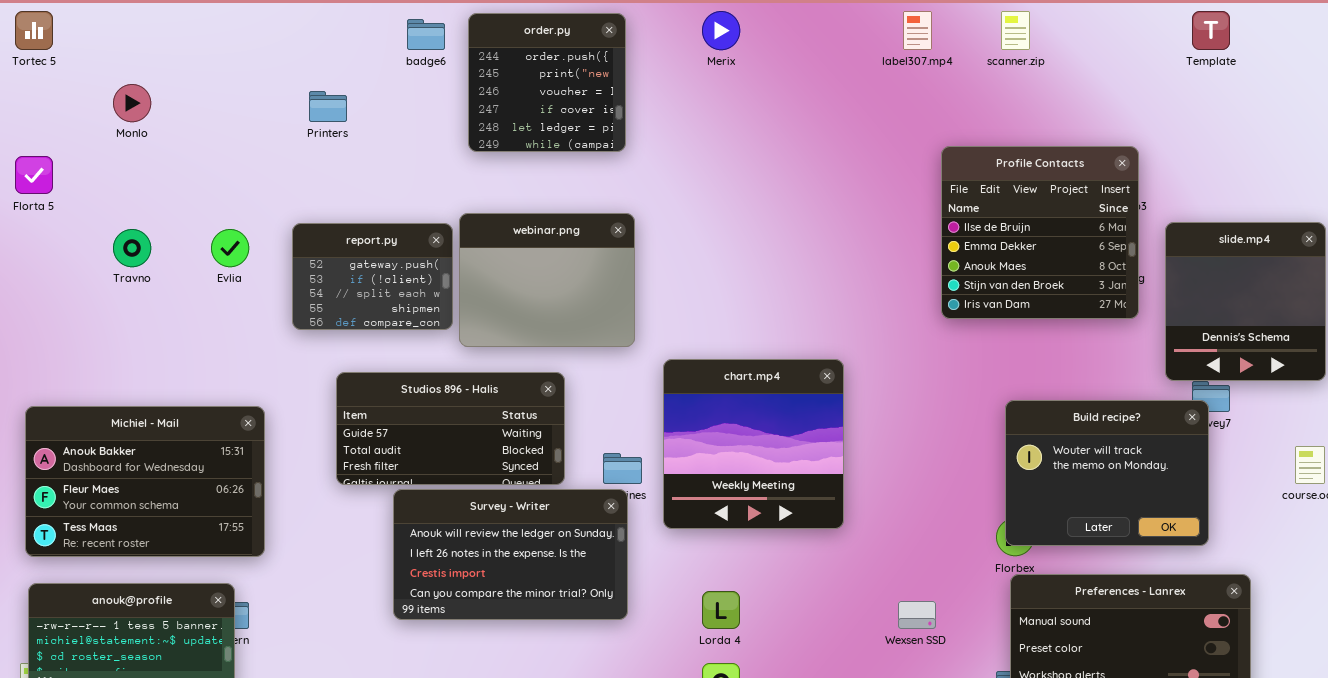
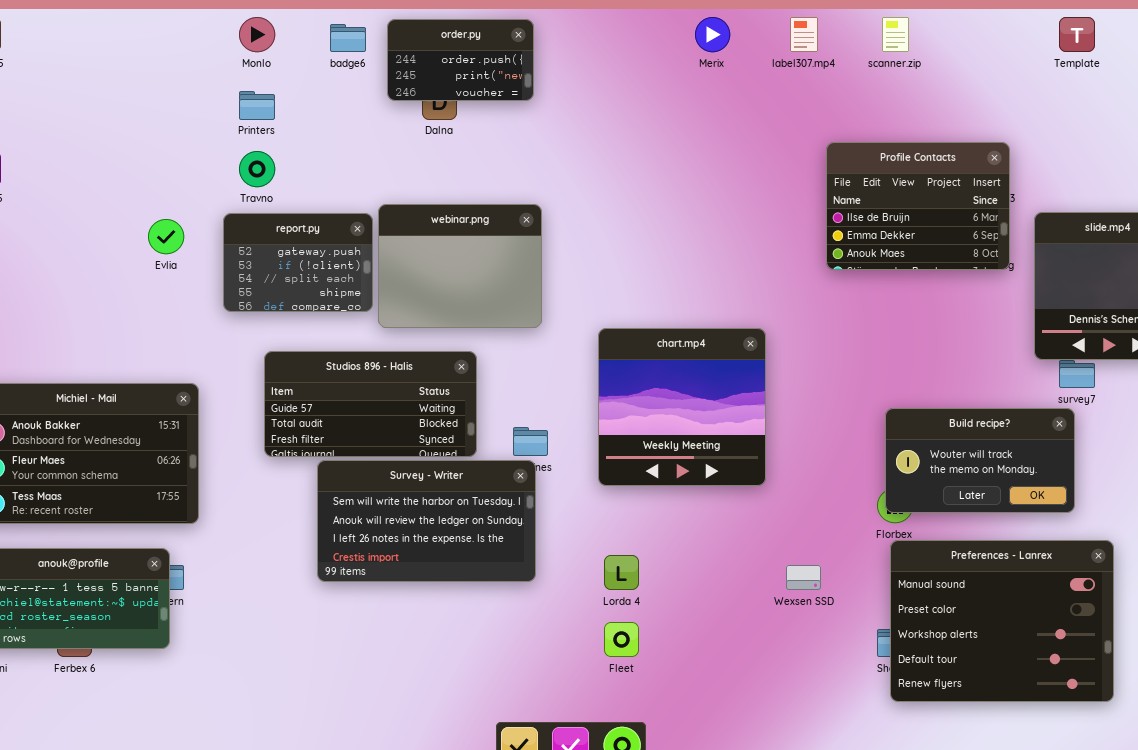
Merix: [702,11,740,50] -> [695,17,730,52], moved
order.py: [468,13,626,152] -> [387,19,534,101], resized
Monlo: [113,84,151,122] -> [239,17,275,52], moved
Profile Contacts: [941,146,1139,319] -> [826,142,1010,270], resized
Travno: [113,229,151,267] -> [239,151,275,187], moved
chart.mp4: [663,359,844,529] -> [598,328,766,486], moved
Build recipe?: [1005,400,1209,546] -> [885,408,1075,513], resized
Survey - Writer: [393,489,628,620] -> [317,460,536,582], scrolled up 1 row

